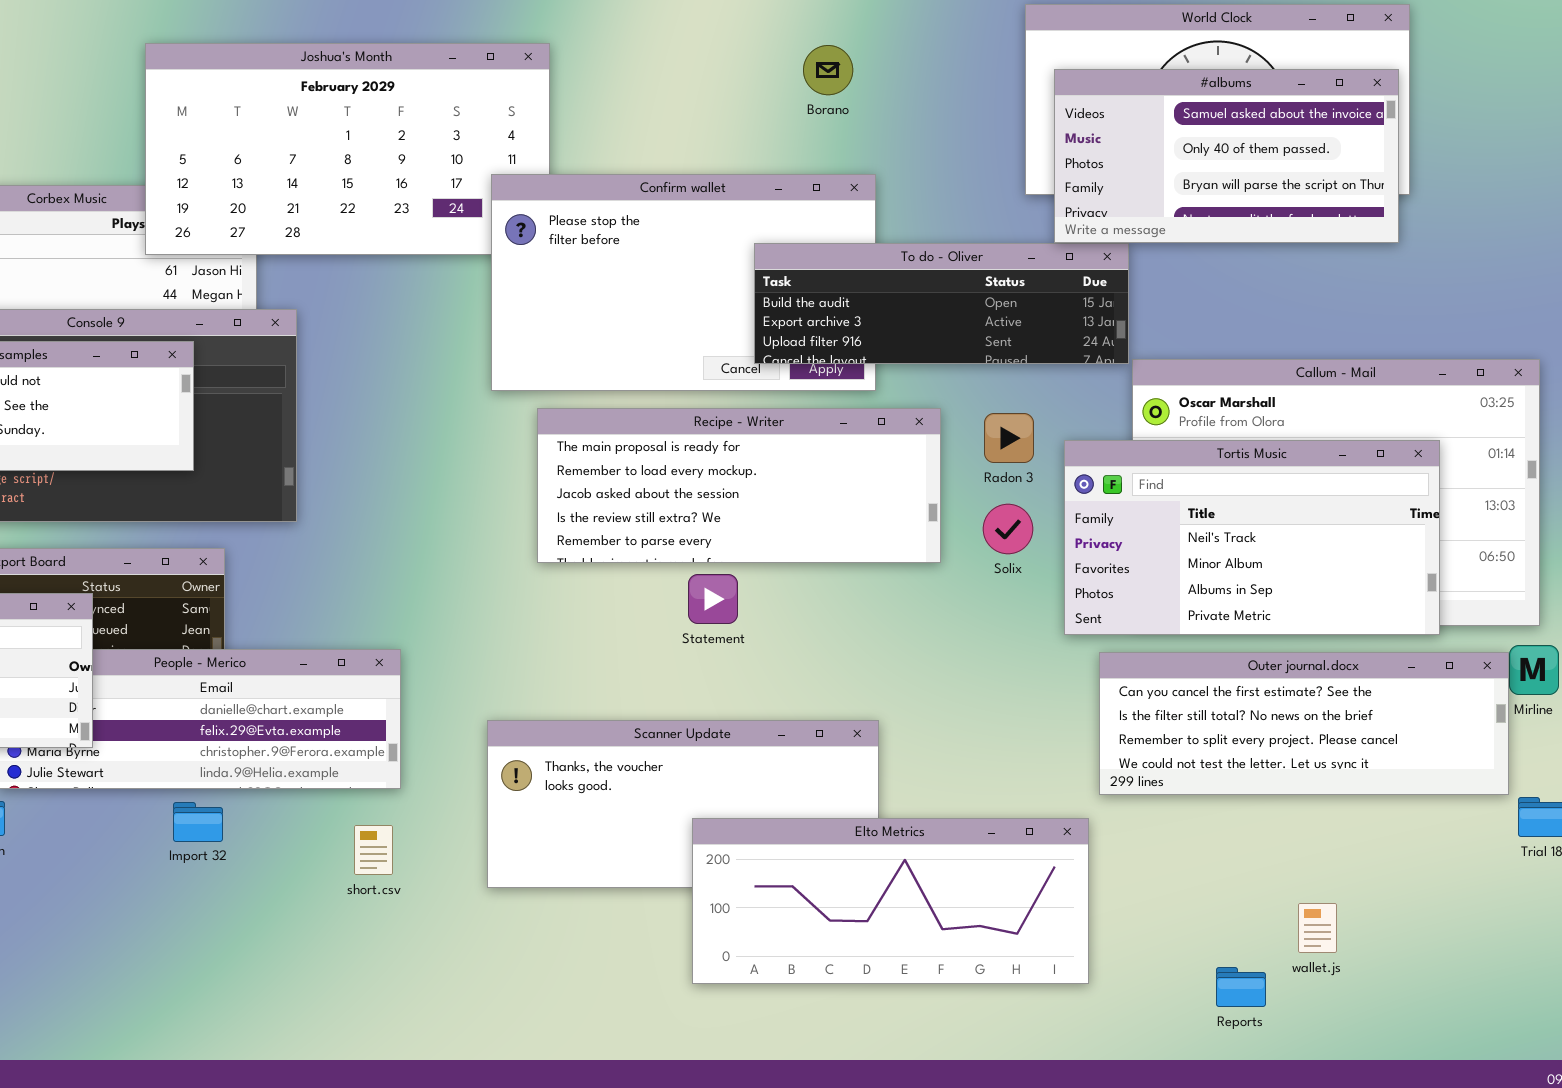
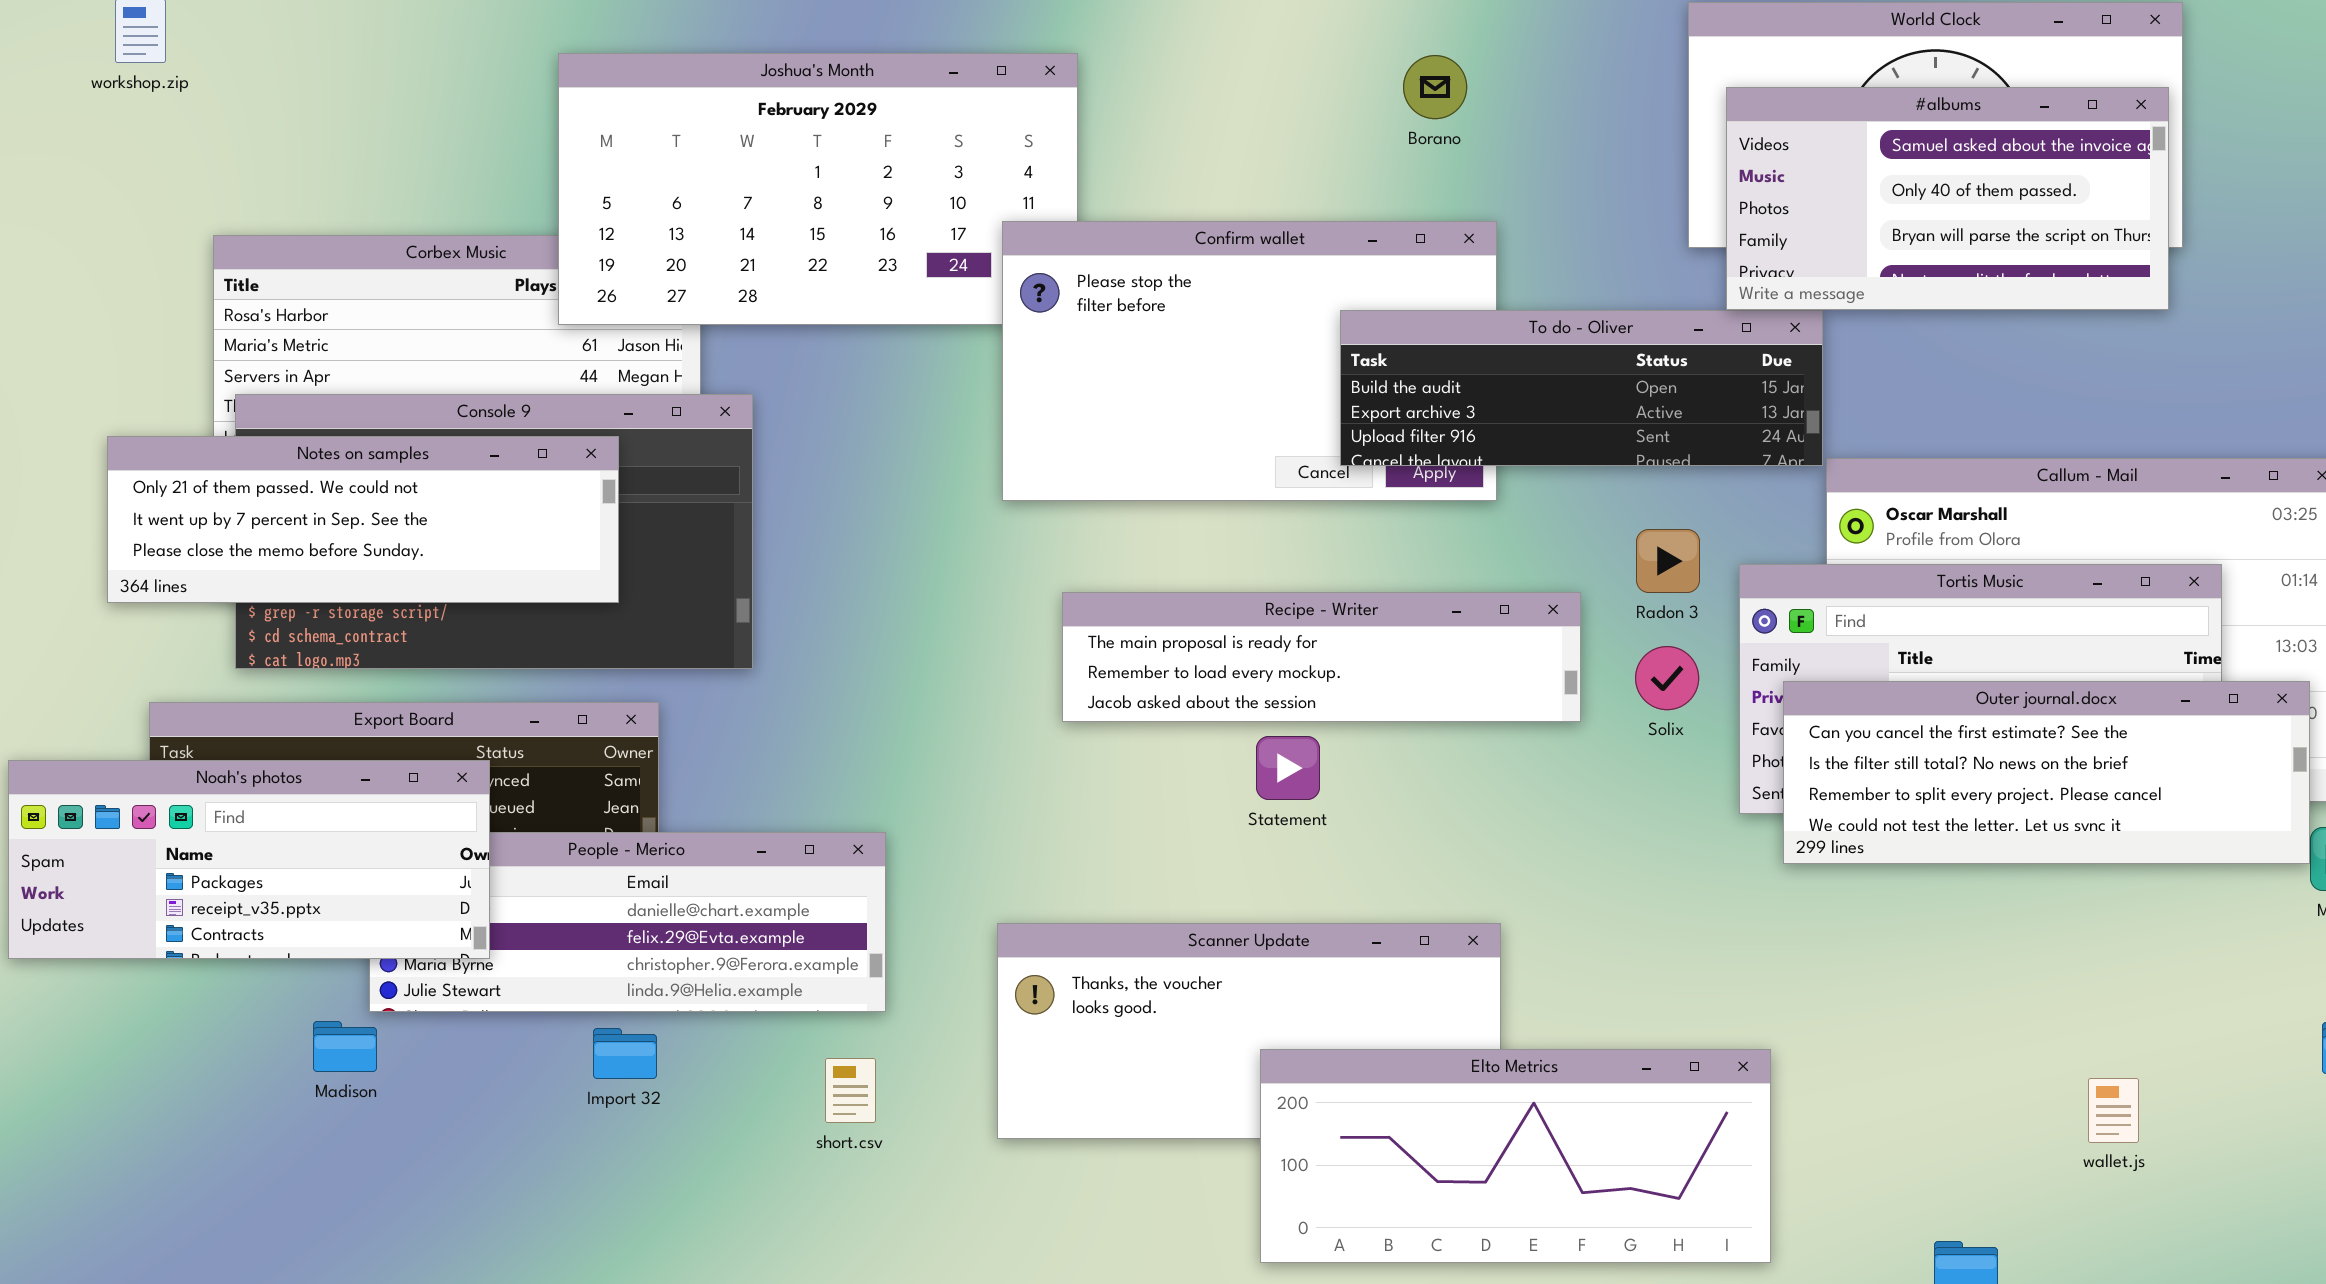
Recipe - Writer: [537,408,941,563] -> [1062,592,1581,722], resized
Outer journal.docx: [1099,652,1509,795] -> [1783,681,2310,864], moved
wallet.js: [1298,903,1337,953] -> [2088,1078,2139,1143], moved

